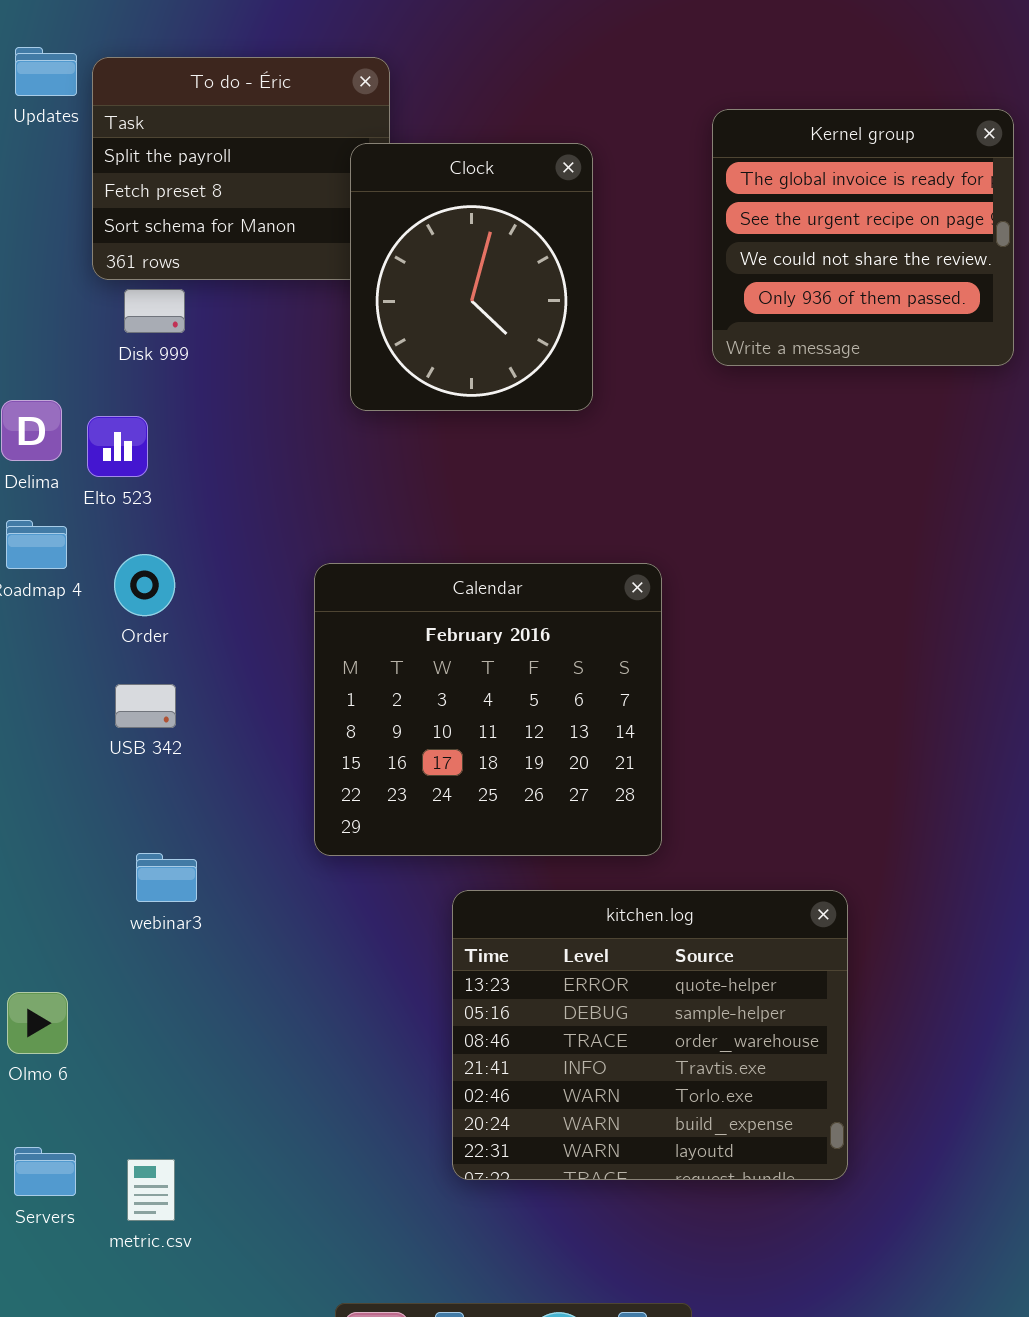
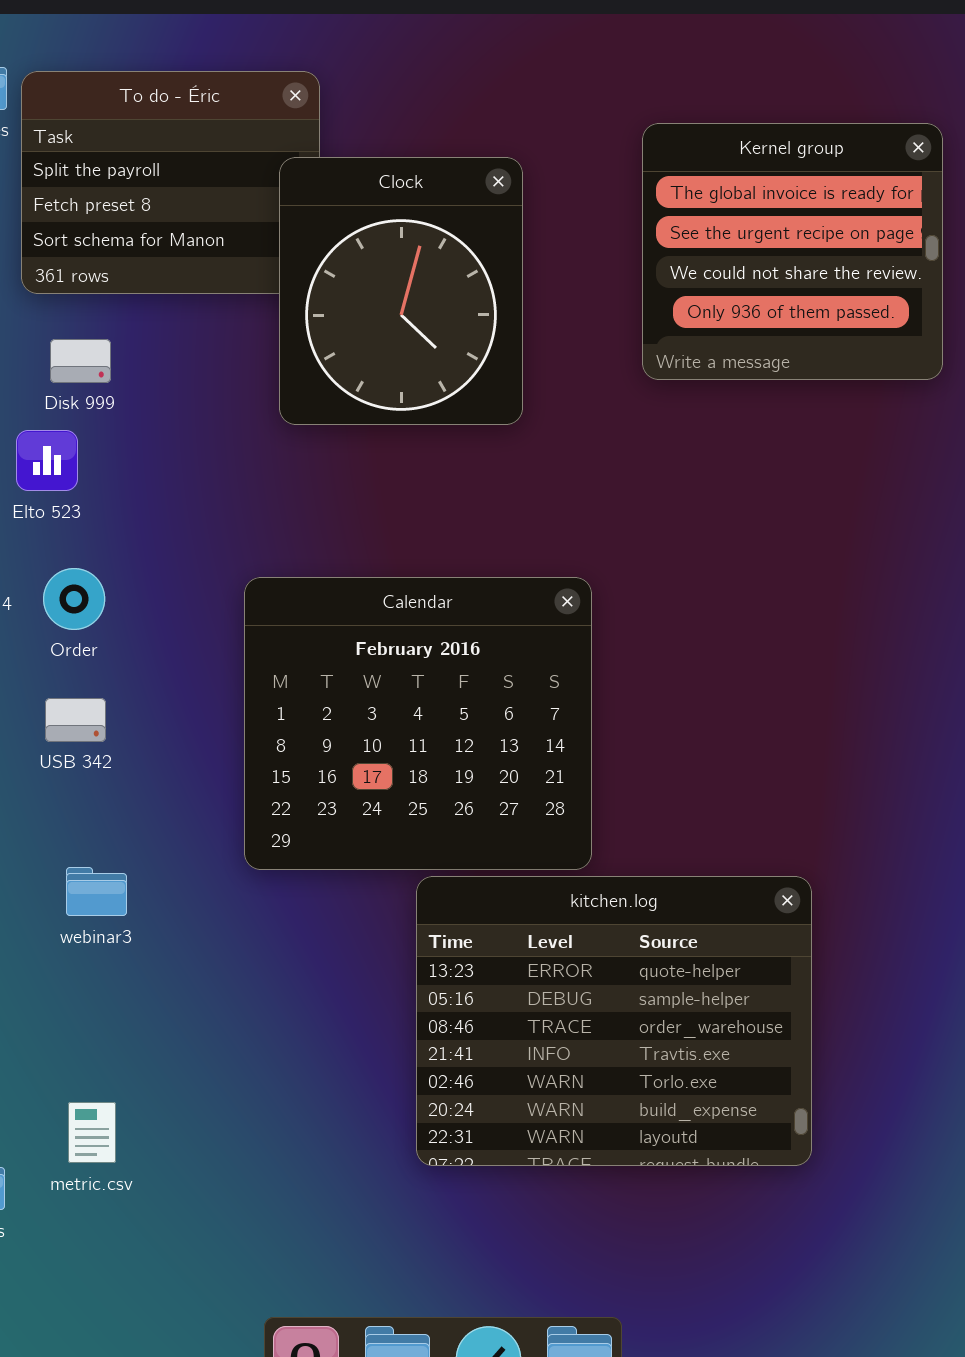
Disk 999: [124,289,185,333] -> [50,339,111,383], moved
kitchen.log: [452,890,848,1180] -> [416,876,812,1166], moved
metric.csv: [127,1159,175,1221] -> [68,1102,116,1163], moved

